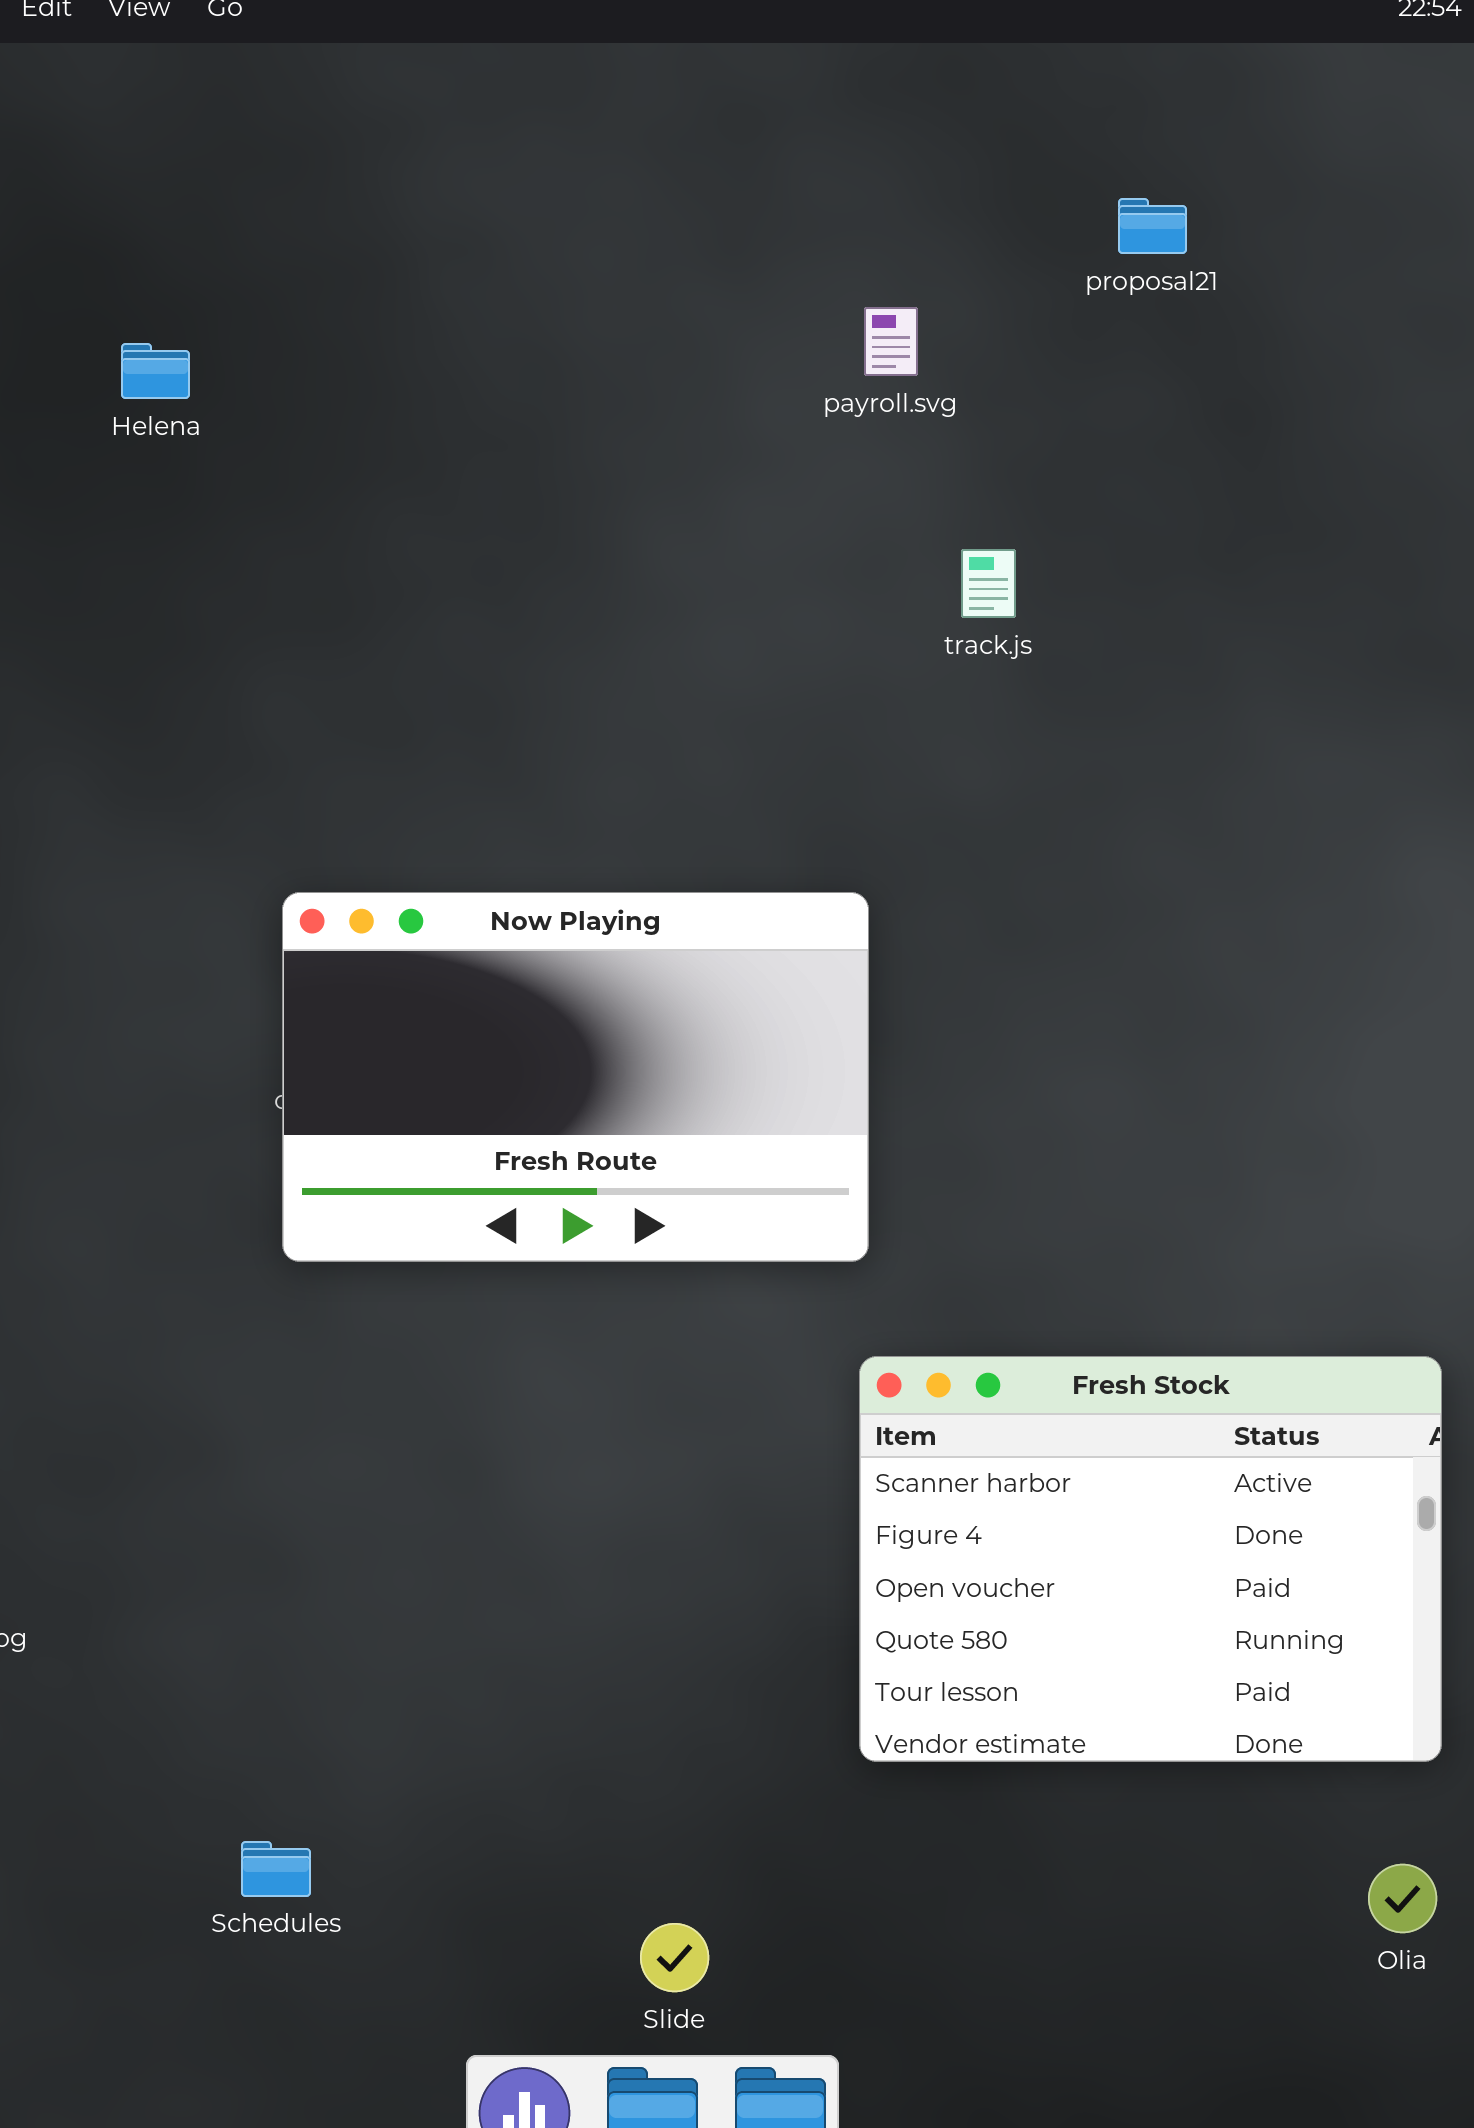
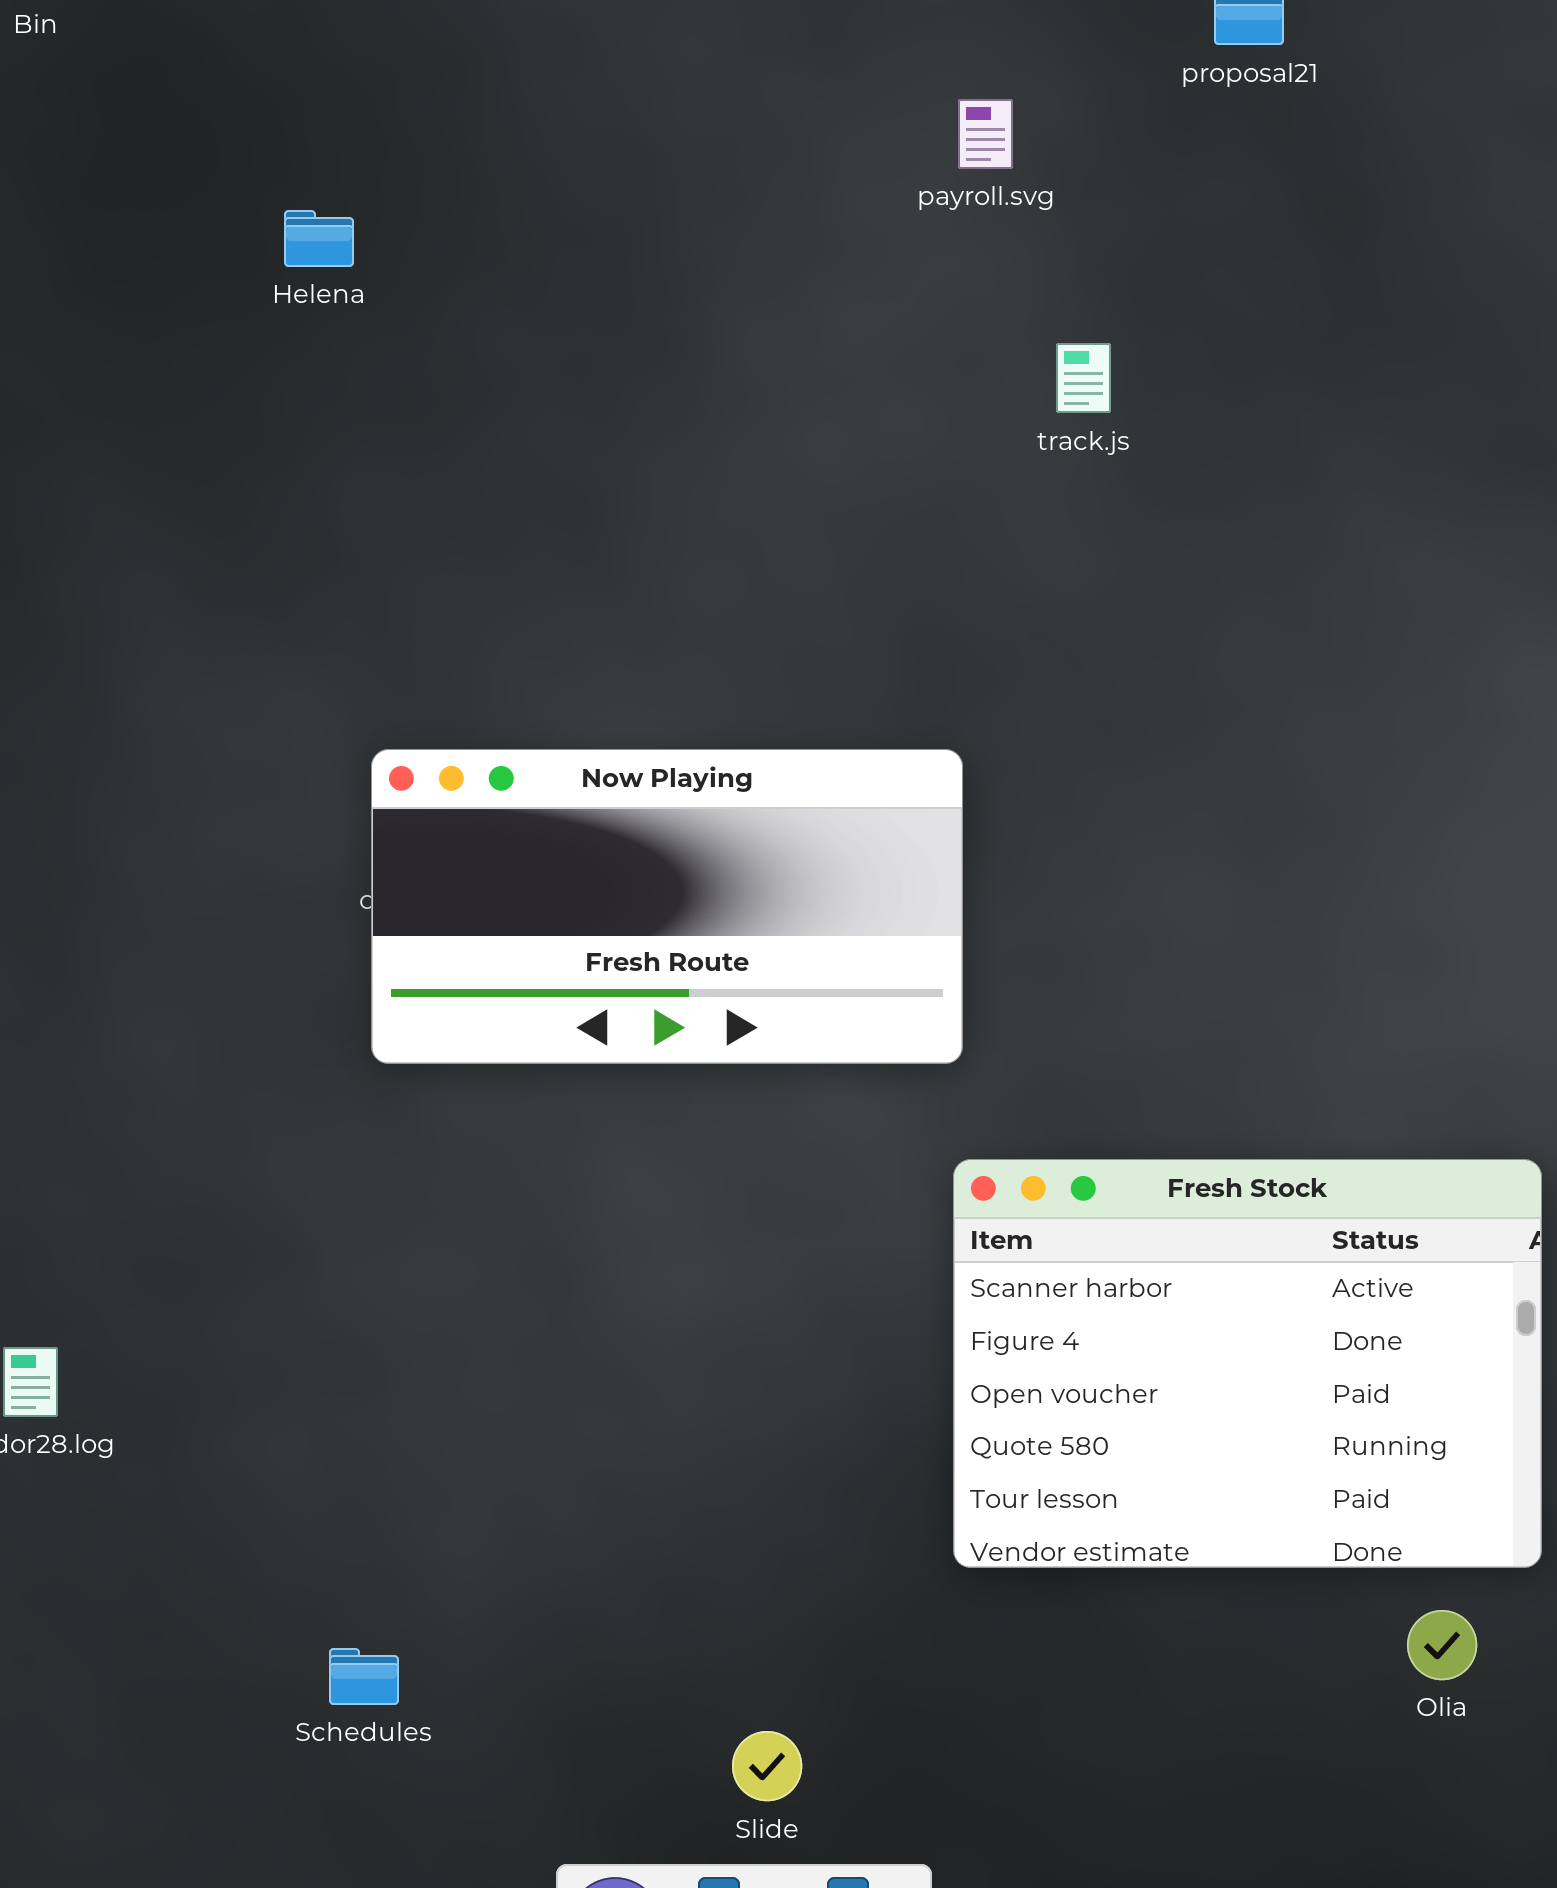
Helena: [121,343,190,399] -> [284,210,354,267], moved
Now Playing: [282,892,869,1262] -> [371,749,963,1064], resized
Olia: [1368,1864,1437,1933] -> [1407,1610,1477,1680], moved

